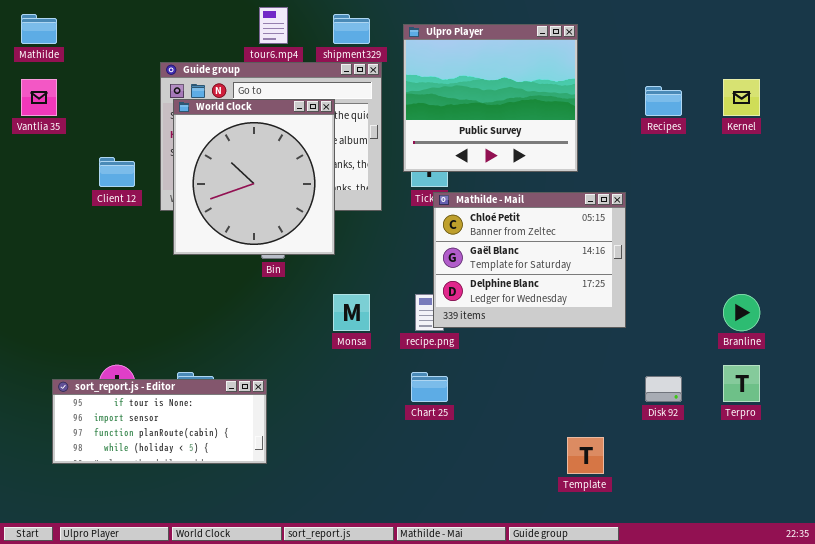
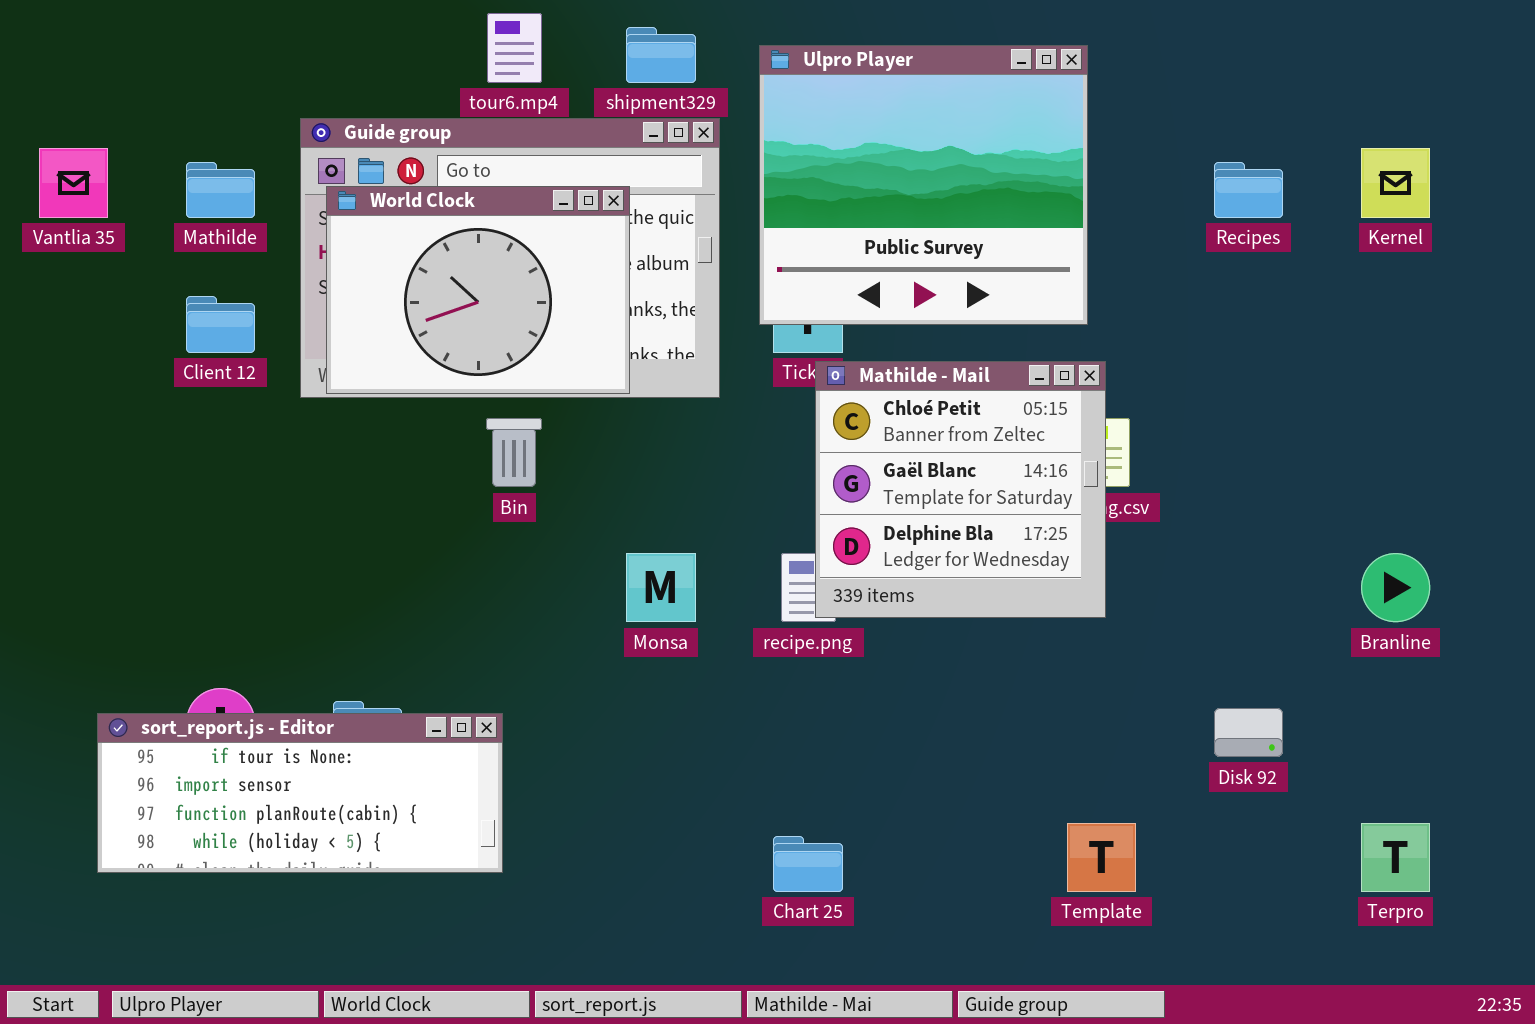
Mathilde: [21,14,57,44] -> [186,162,255,218], moved
World Clock: [173,99,335,255] -> [326,186,630,394], resized
Mathilde - Mail: [433,192,626,328] -> [815,361,1106,618], resized
Terpro: [723,365,760,402] -> [1361,823,1430,892], moved
Chart 25: [411,372,448,402] -> [773,836,843,892], moved

